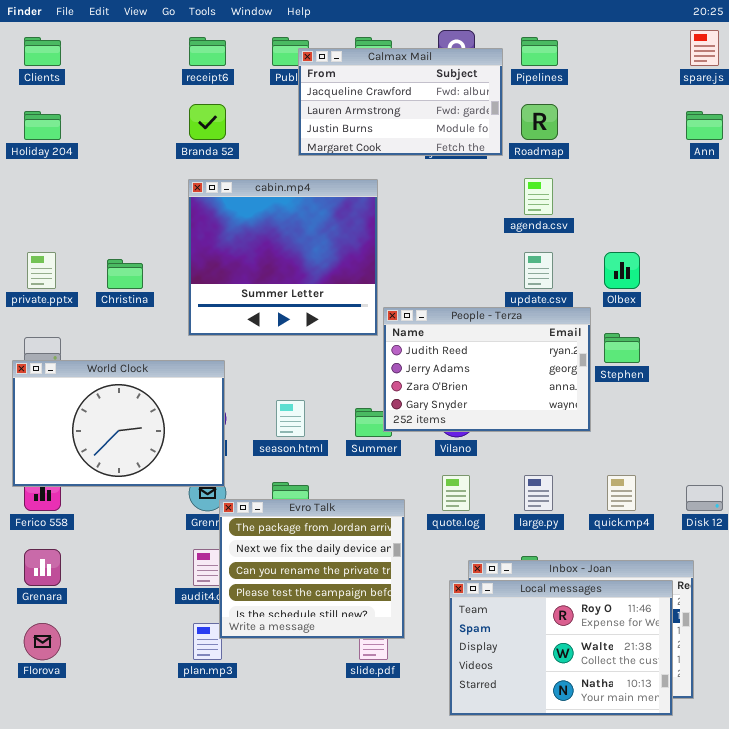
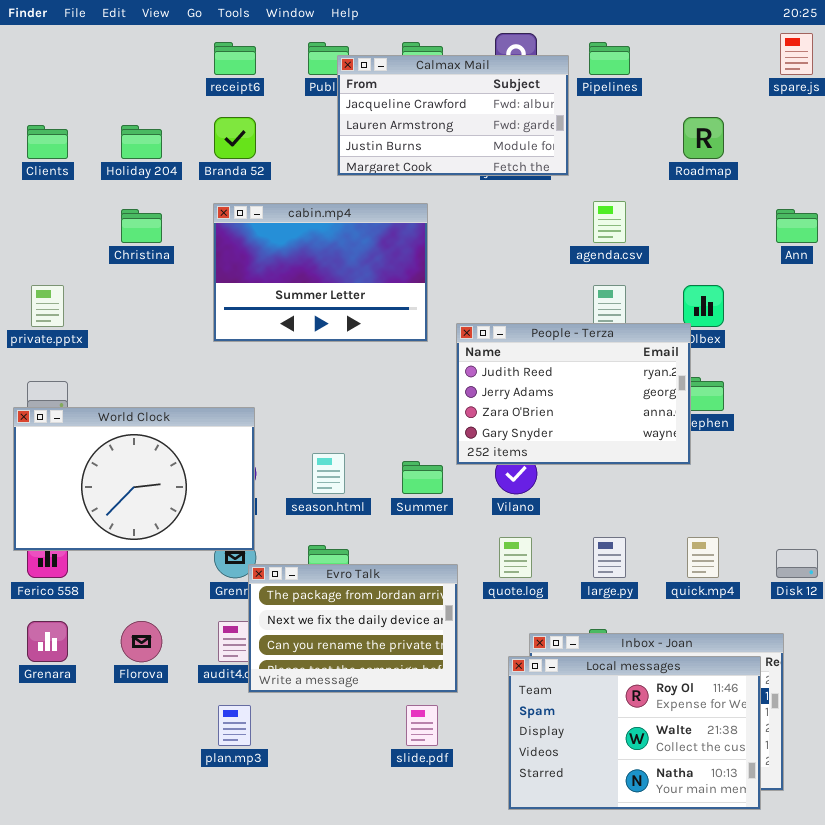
Clients: [24,37,61,66] -> [27,125,68,159], moved
Roadmap: [521,104,558,140] -> [683,117,724,159], moved
Holiday 204: [24,111,61,140] -> [121,125,162,159], moved
Ann: [686,111,723,140] -> [776,209,818,243], moved
cabin.mp4: [188,179,378,336] -> [213,203,428,342], resized
Christina: [107,259,143,289] -> [121,209,162,243], moved
People - Terza: [383,307,591,432] -> [456,323,691,465], moved
Evro Talk: [219,499,405,639] -> [248,564,458,693], resized
Florova: [24,623,61,660] -> [121,621,162,662], moved

